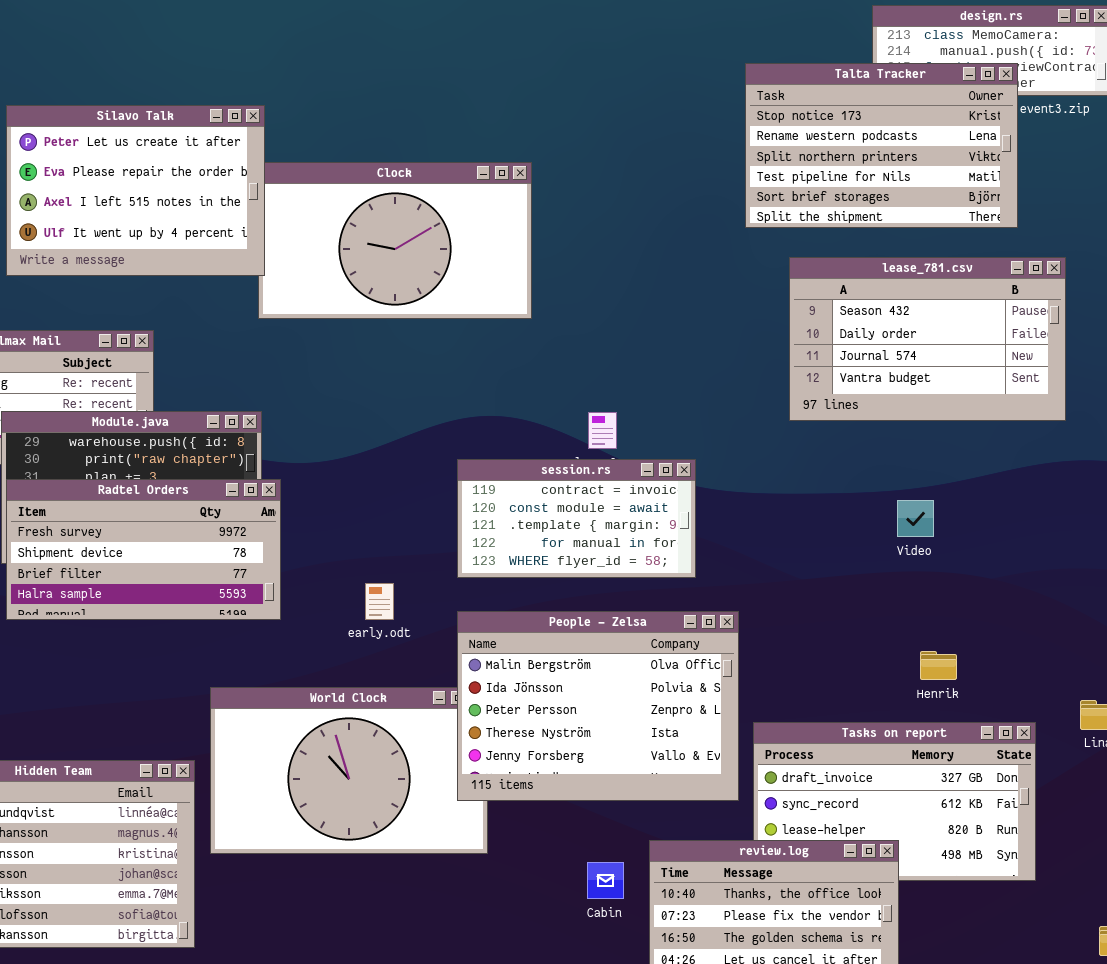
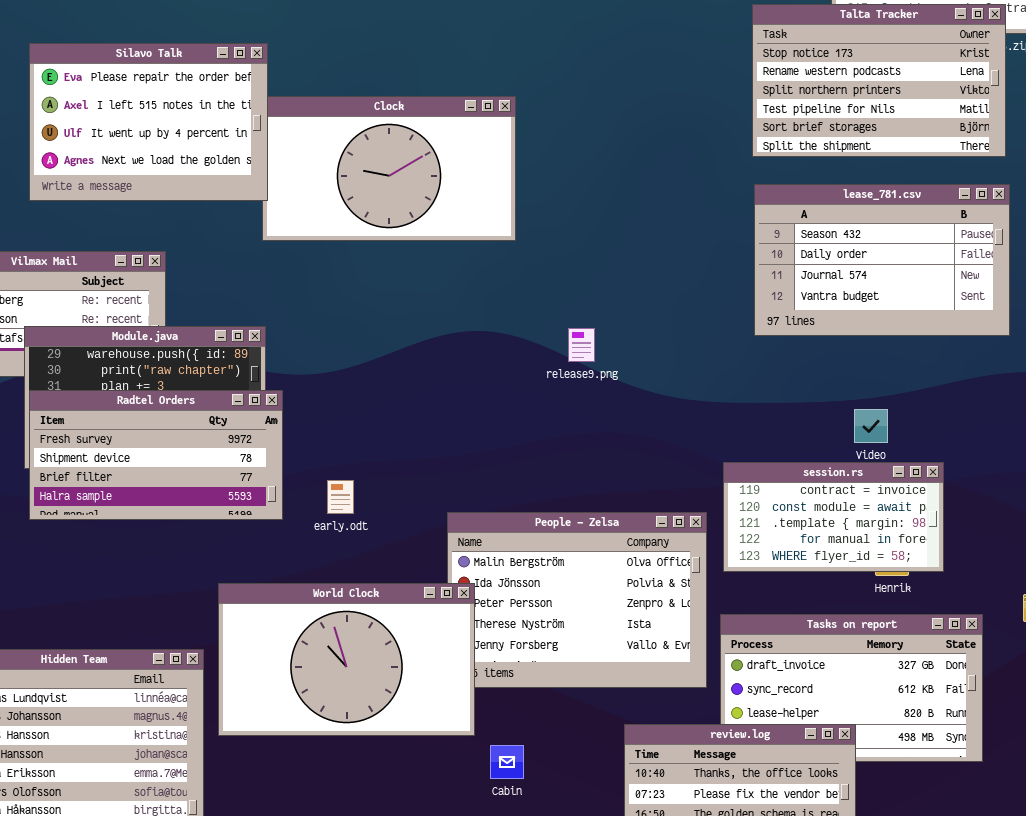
Talta Tracker: [745,63,1018,228] -> [752,4,1006,157], moved
Silavo Talk: [6,105,265,276] -> [29,43,268,201], scrolled down 1 row
session.rs: [457,459,696,578] -> [723,462,944,572], moved
early.odt: [365,583,394,620] -> [327,480,354,514], moved
World Clock: [210,687,488,854] -> [218,583,475,736], raised
Cabin: [587,862,624,899] -> [490,745,524,779], moved

